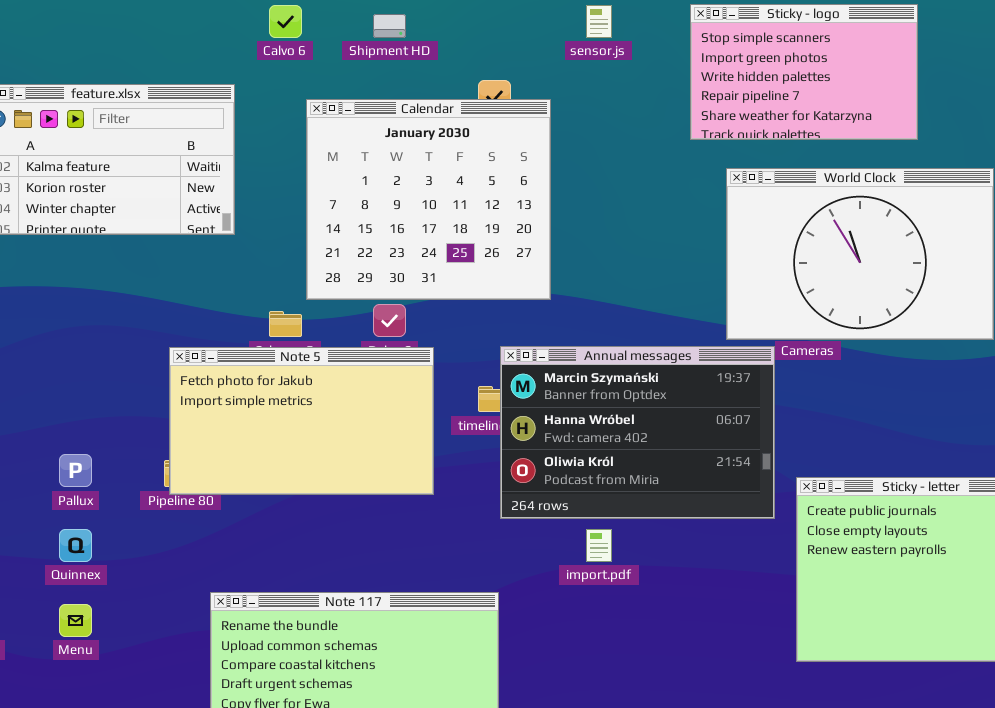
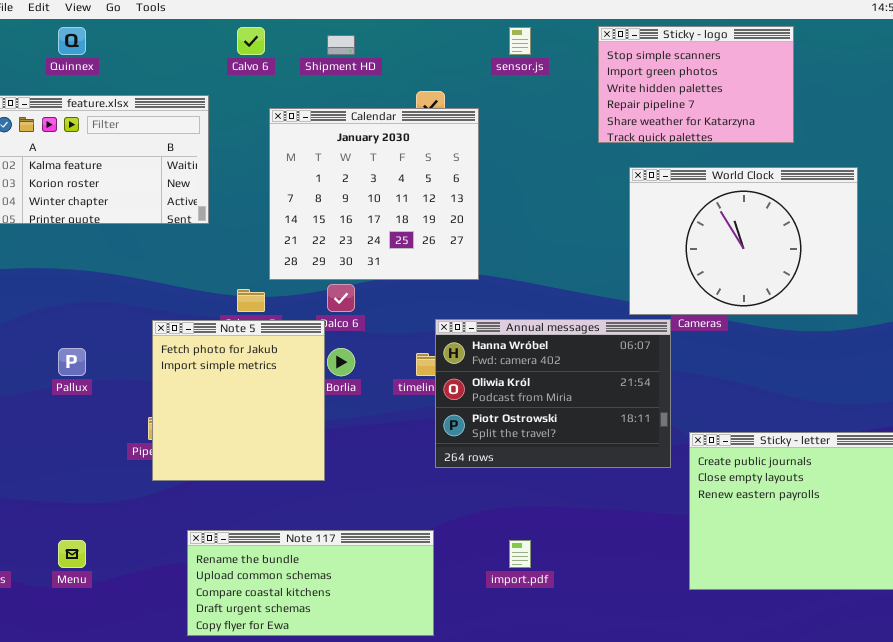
Annual messages: [500,346,775,519] -> [435,319,671,468], scrolled down 1 row
Note 5: [169,347,434,495] -> [152,320,325,481], resized
Pallux: [59,454,92,487] -> [58,348,86,376], moved
Quinnex: [59,529,92,562] -> [58,27,86,55], moved
import.pdf: [586,529,612,562] -> [509,540,531,568], moved

